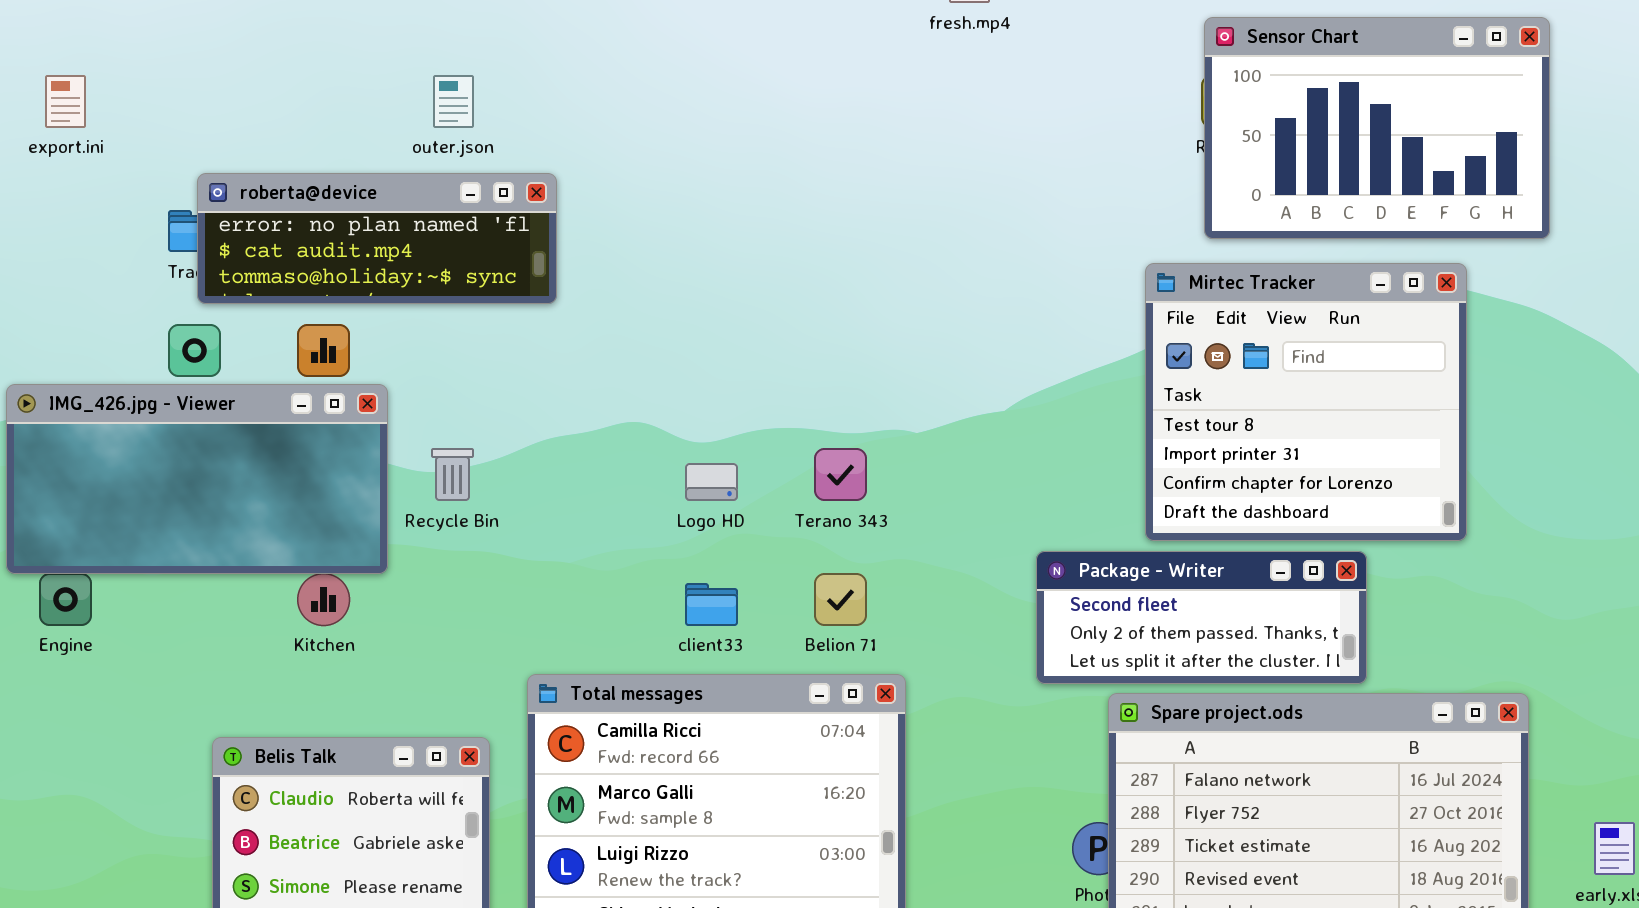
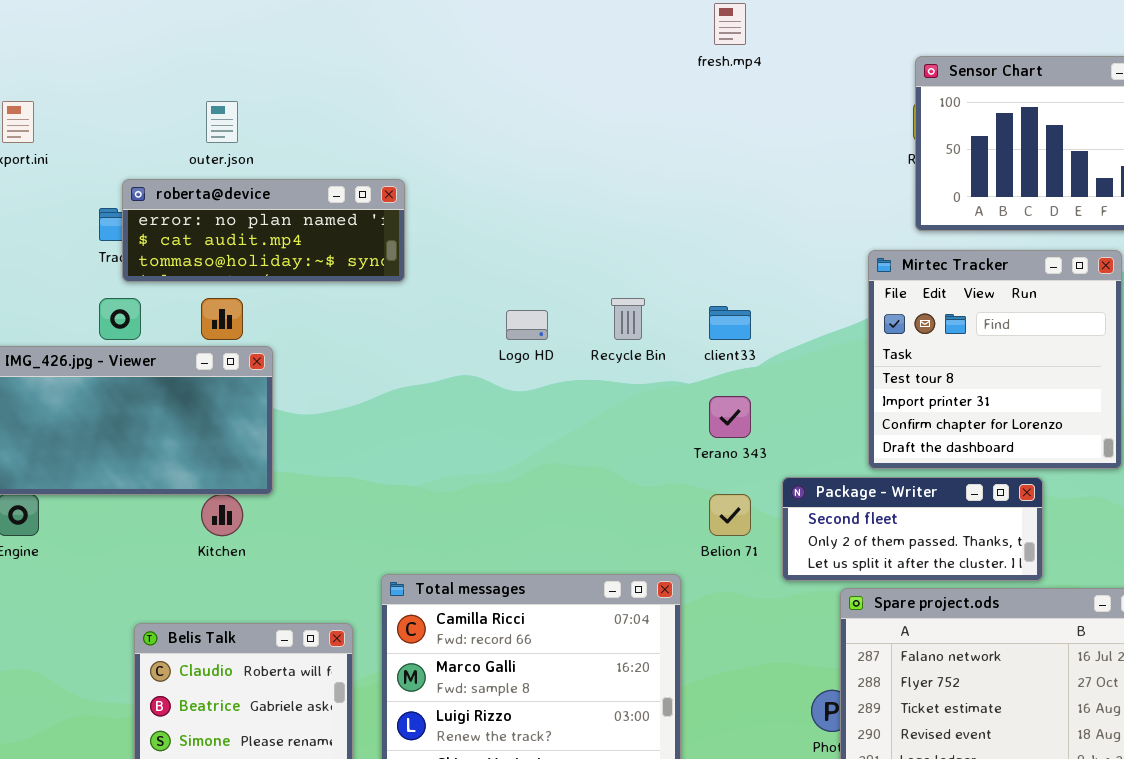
outer.json: [433,75,474,128] -> [206,101,238,143], moved
Recycle Bin: [431,448,474,501] -> [611,298,645,340], moved
Terano 343: [814,448,867,501] -> [709,396,751,438], moved
Logo HD: [685,463,738,501] -> [506,310,548,340], moved
Belion 71: [814,573,867,626] -> [709,494,751,536], moved
client33: [685,583,738,626] -> [709,306,751,340], moved

